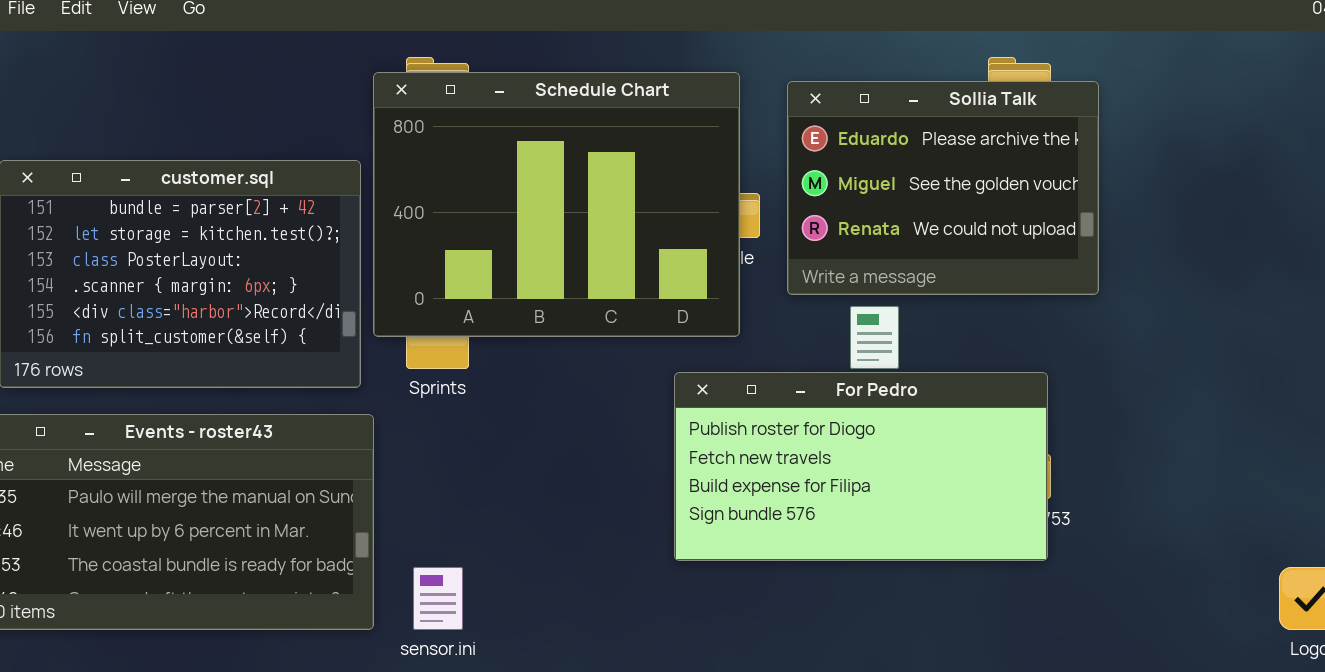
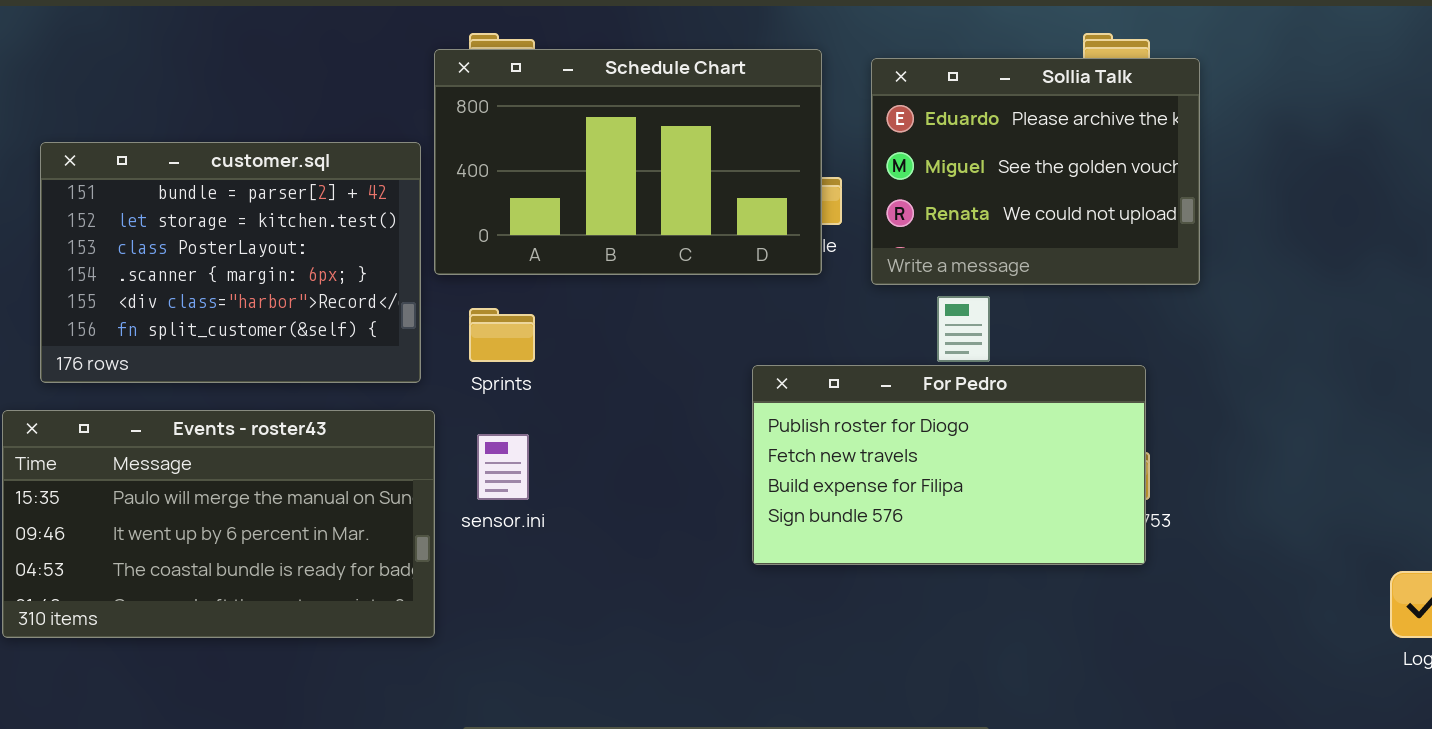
Schedule Chart: [373,72,740,337] -> [434,49,822,275], resized
sensor.ini: [413,567,463,630] -> [477,434,529,500], moved

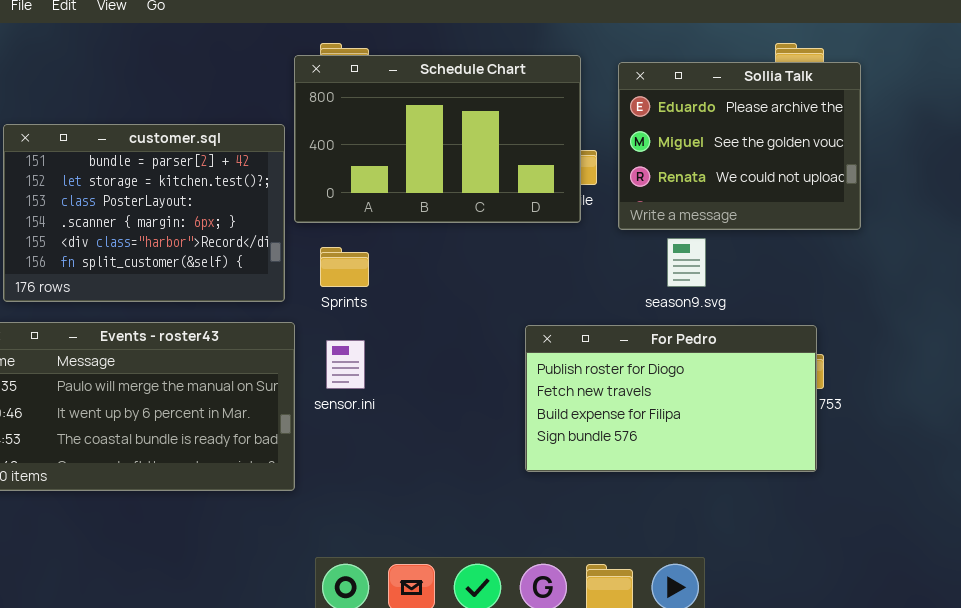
For Pedro: [752,365,1146,565] -> [525,325,817,472], moved

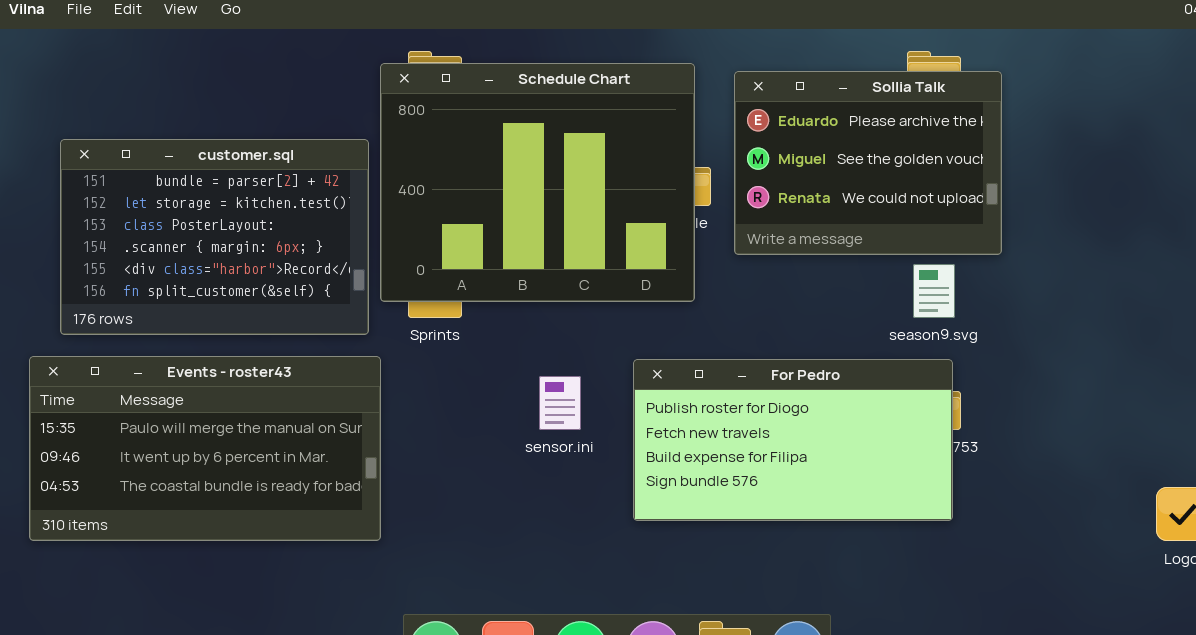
Schedule Chart: [294,55,581,223] -> [380,63,695,302], resized
season9.svg: [667,238,706,287] -> [913,264,955,318], moved
sensor.ini: [326,340,365,389] -> [539,376,581,430], moved

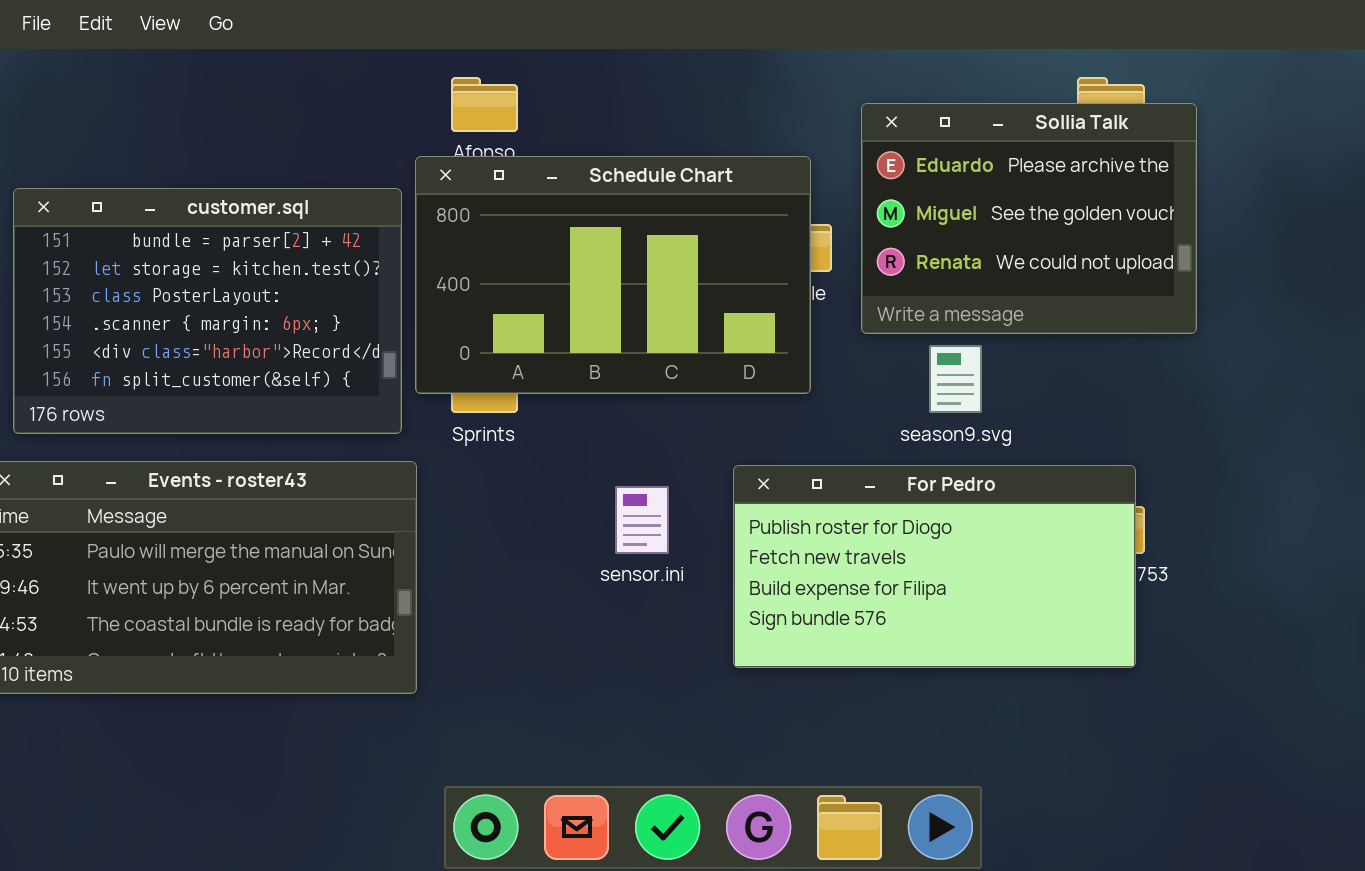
Schedule Chart: [380,63,695,302] -> [415,156,811,394], resized
season9.svg: [913,264,955,318] -> [929,345,982,413], moved

